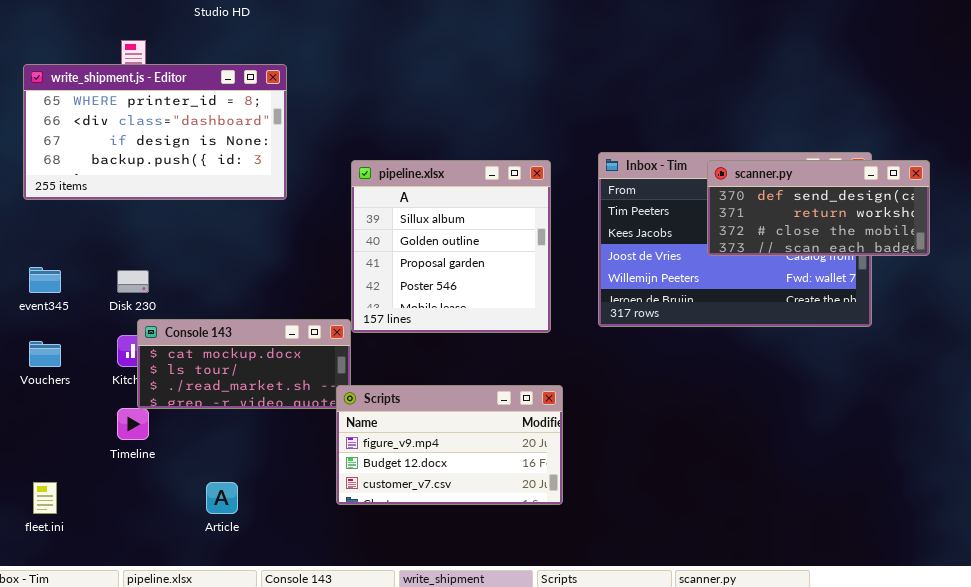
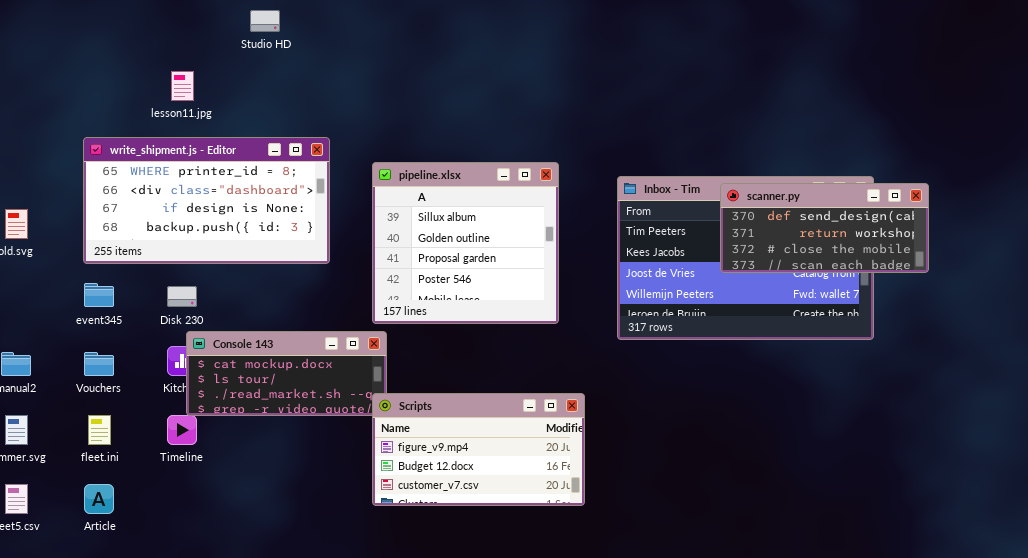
write_shipment.js - Editor: [23,64,287,200] -> [83,137,330,264], moved
pipeline.xlsx: [351,160,551,333] -> [372,162,559,324], moved
fleet.ini: [33,482,57,514] -> [88,415,111,445], moved
Article: [206,482,238,514] -> [84,484,114,514], moved

